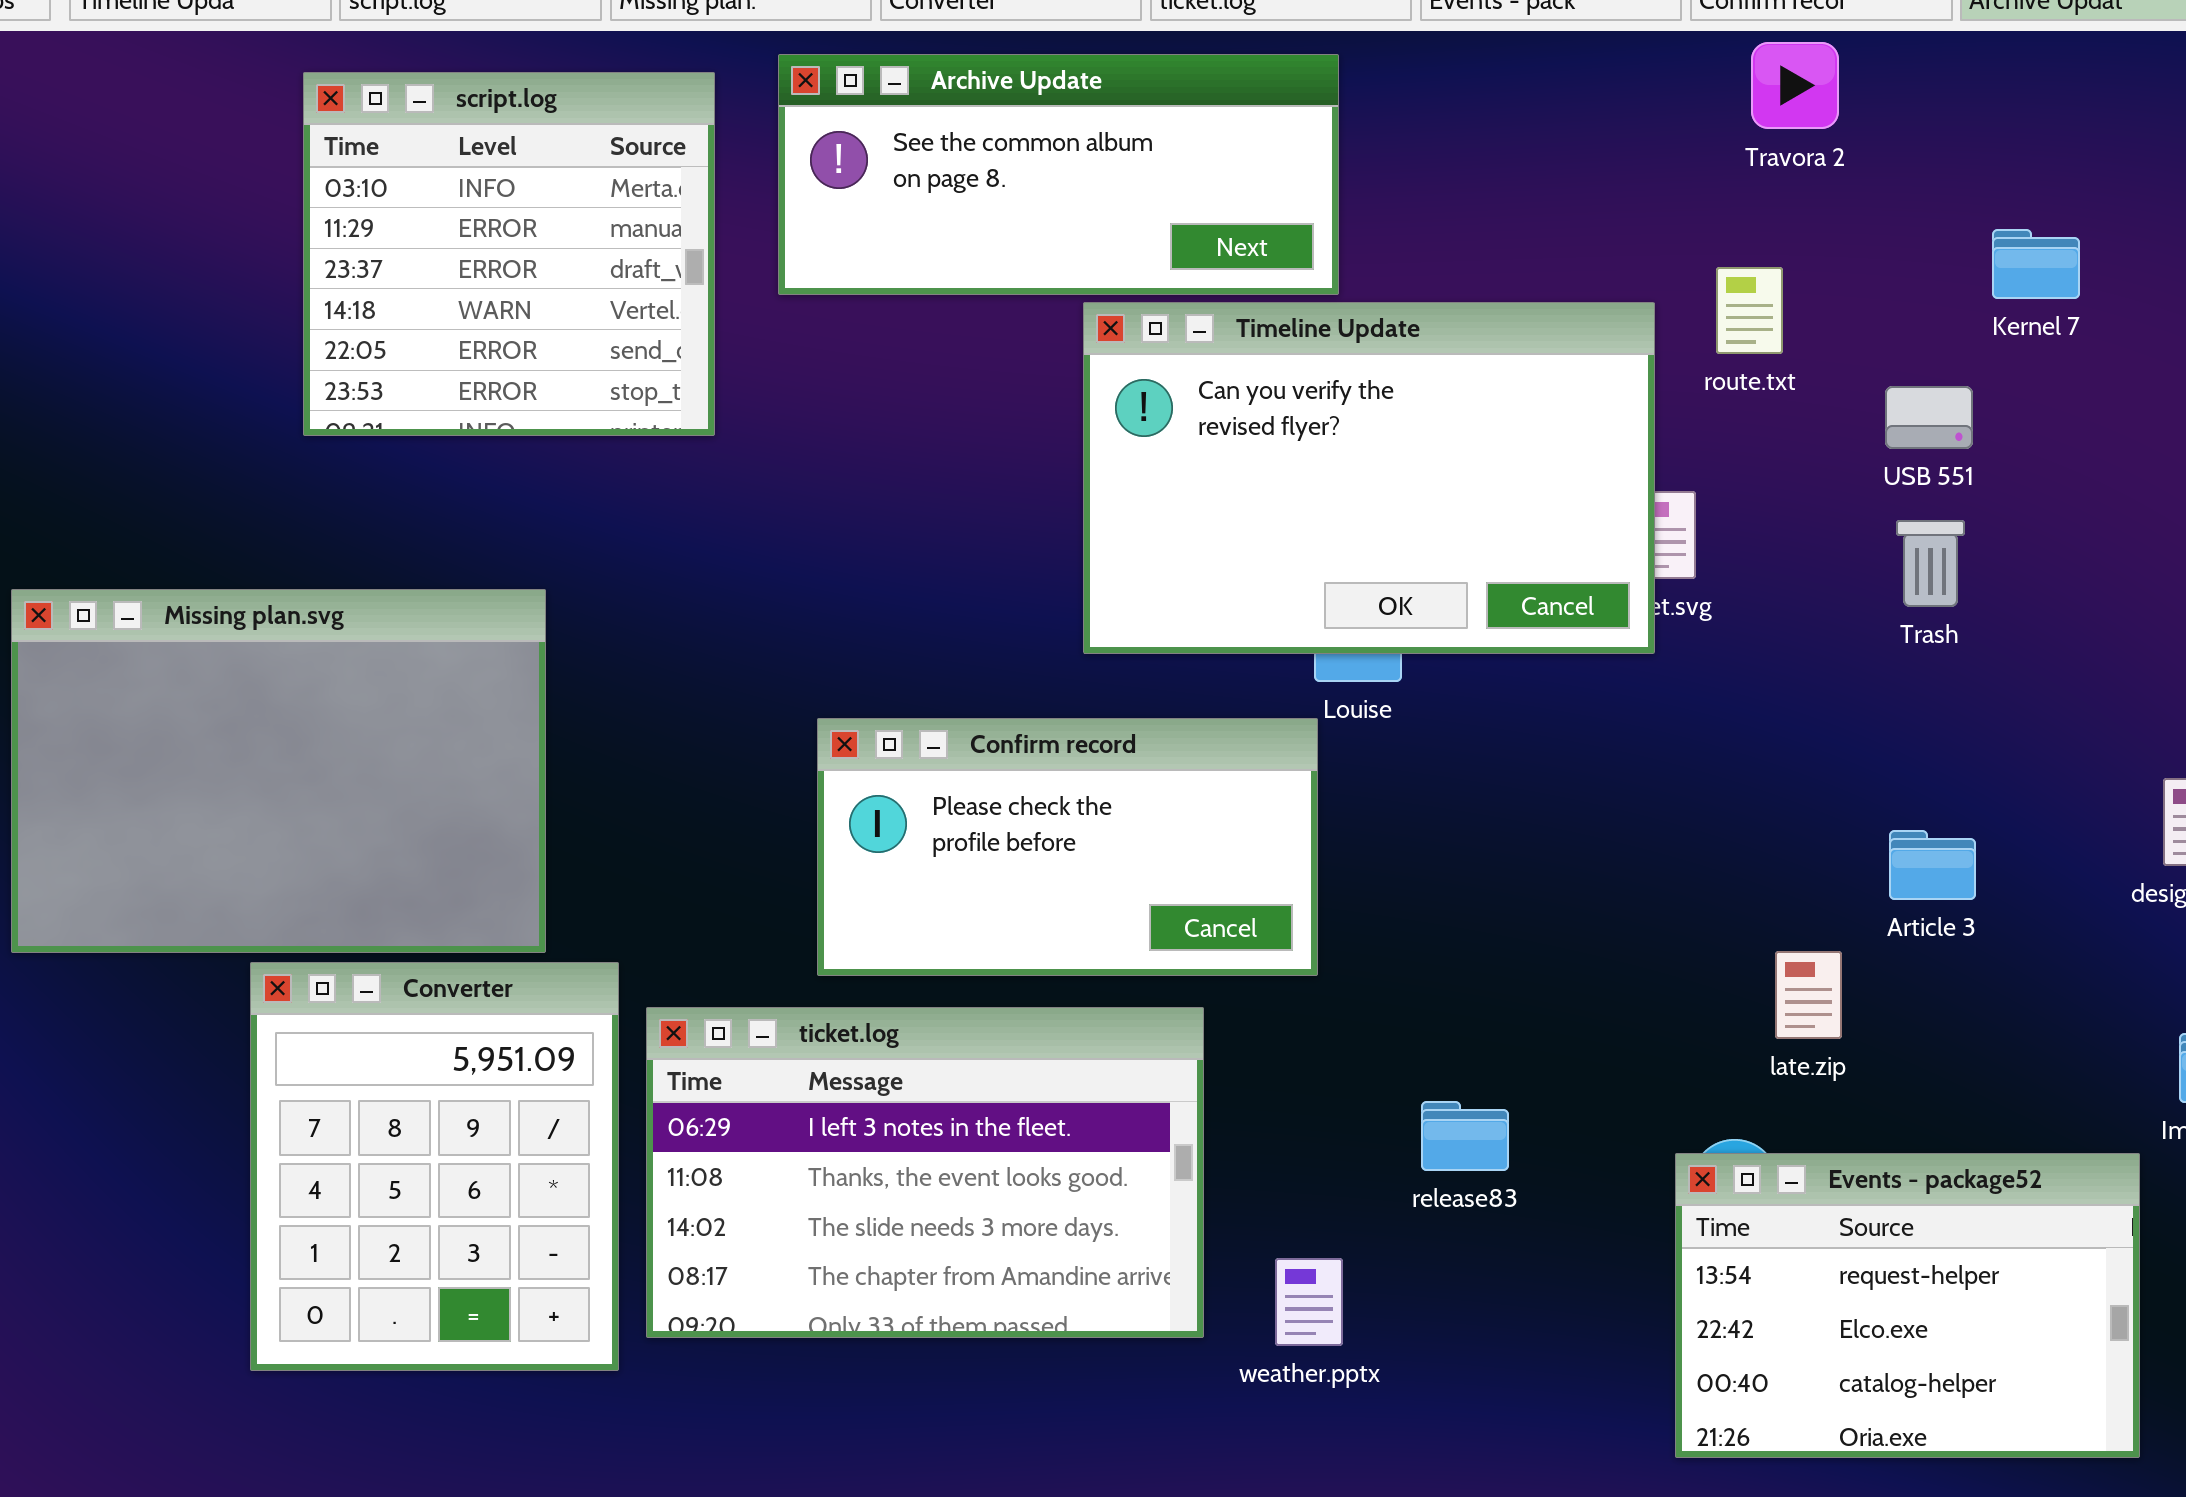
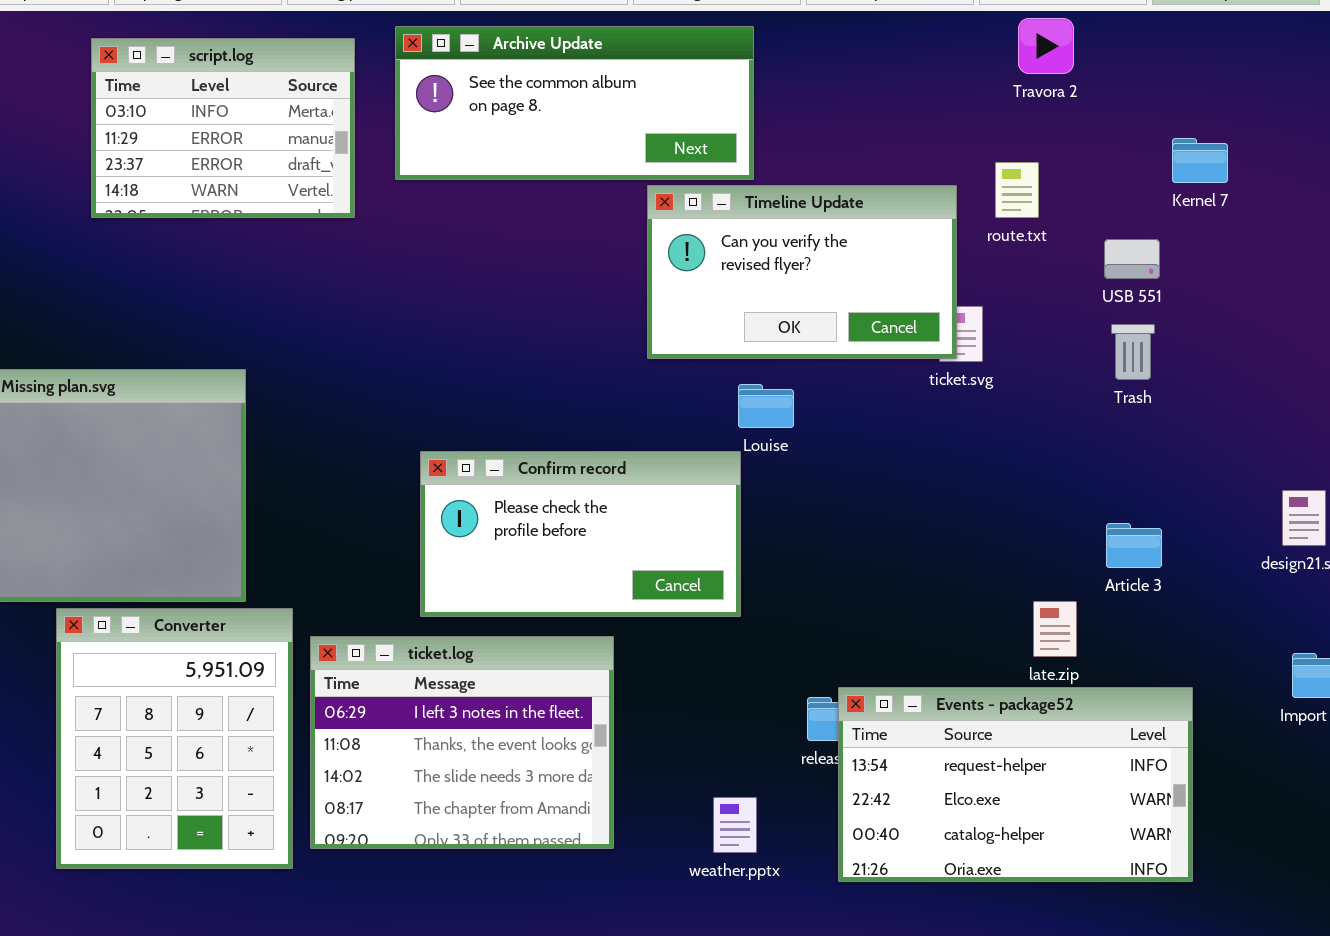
script.log: [303,72,715,436] -> [91,38,355,218], resized
Timeline Update: [1083,302,1655,654] -> [647,185,957,359], resized
ticket.log: [646,1007,1204,1338] -> [310,636,614,849], resized
Events - package52: [1675,1153,2140,1458] -> [838,687,1193,882], moved, resized

